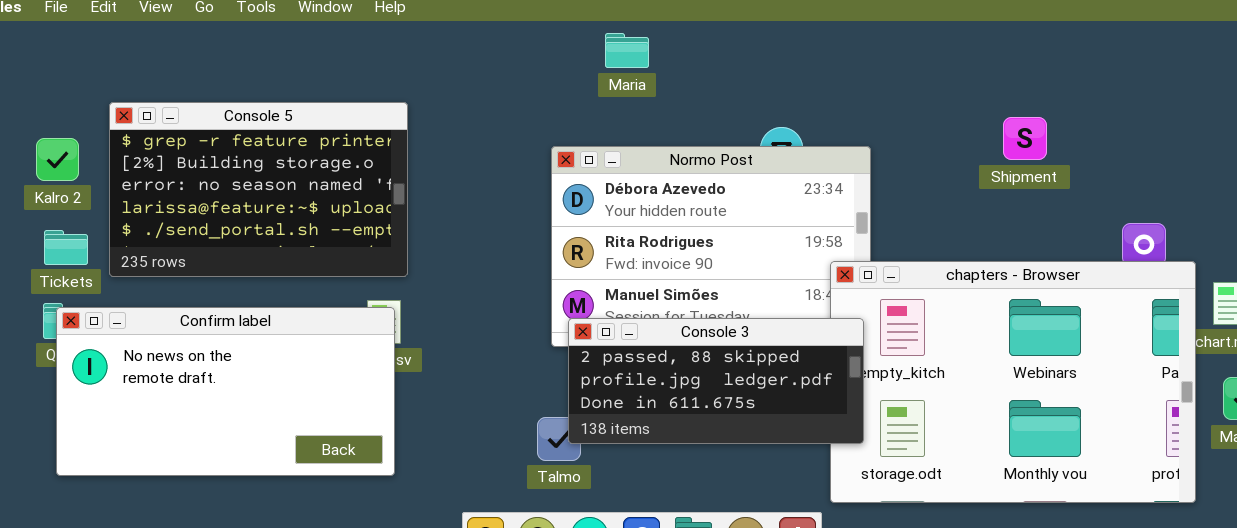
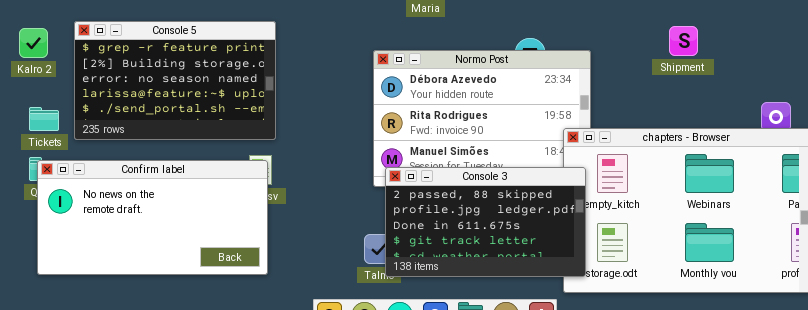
Shipment: [1003,117,1047,160] -> [669,26,698,56], moved
Kalro 2: [36,138,79,181] -> [19,28,48,58], moved
Console 3: [568,318,864,444] -> [385,167,586,277], resized

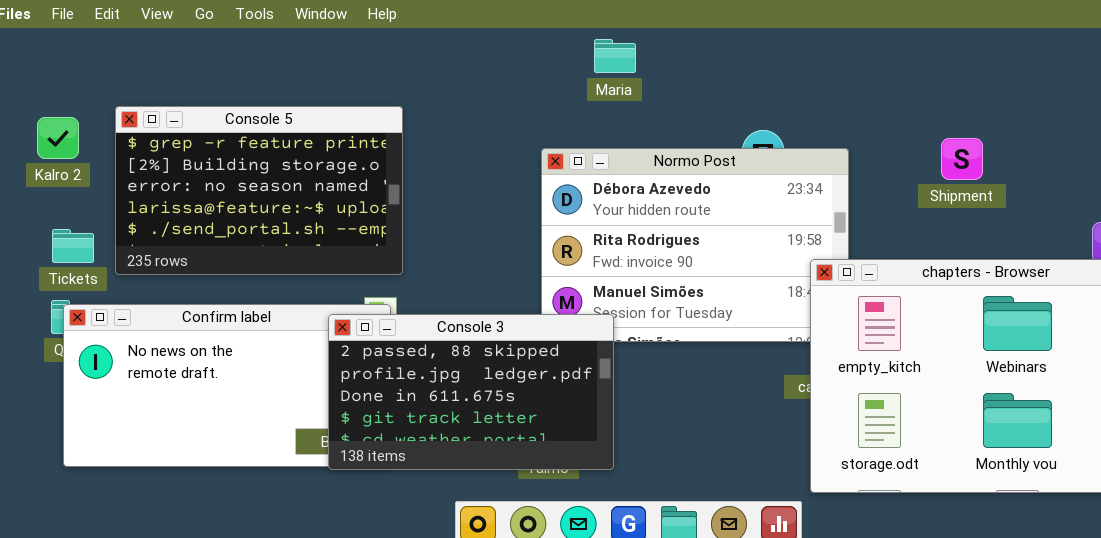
Shipment: [669,26,698,56] -> [941,138,983,180], moved
Console 3: [385,167,586,277] -> [328,314,614,470], moved

